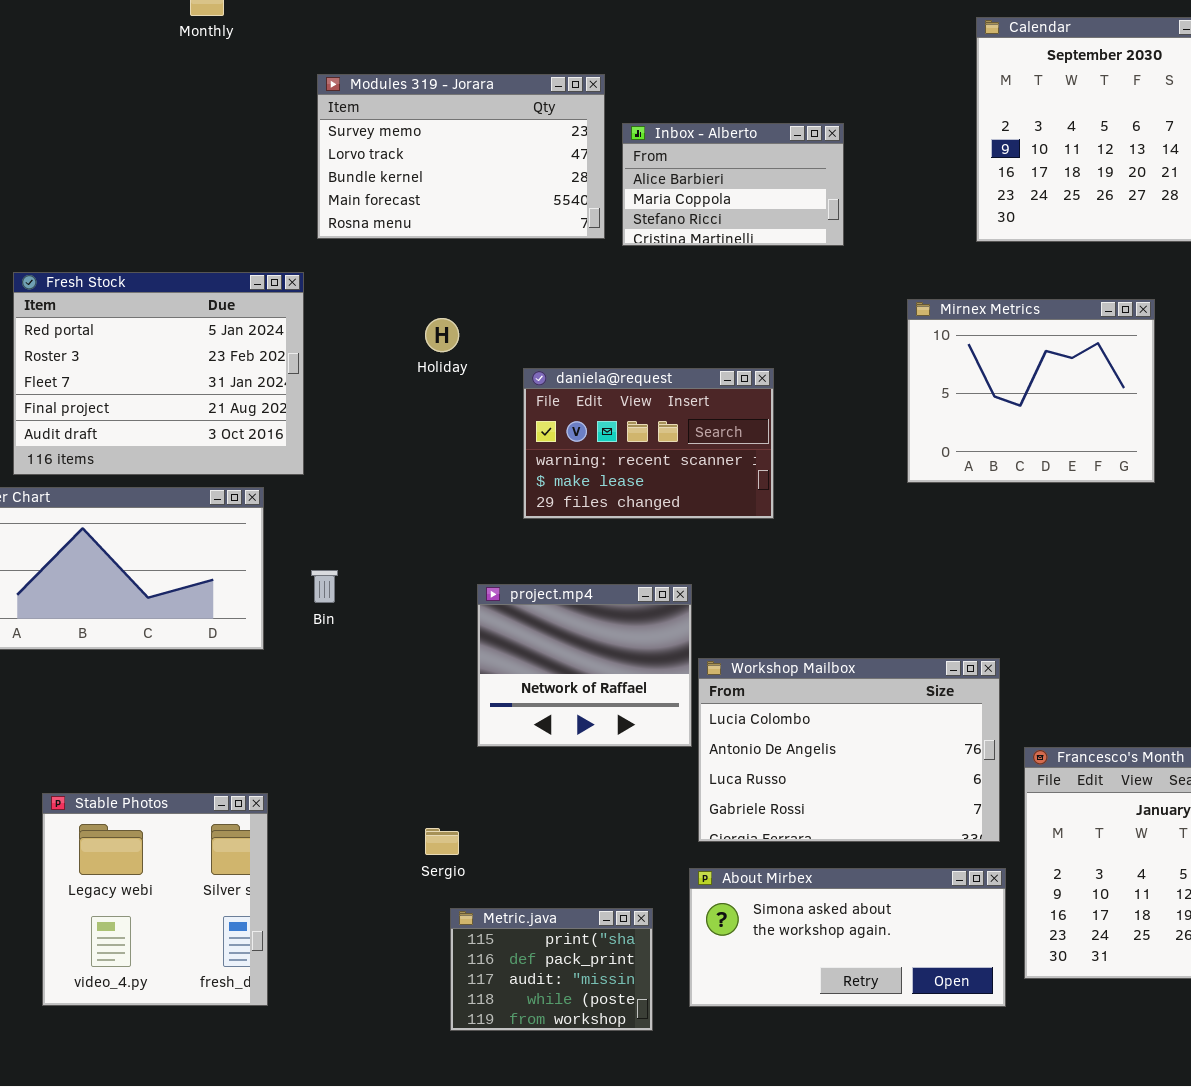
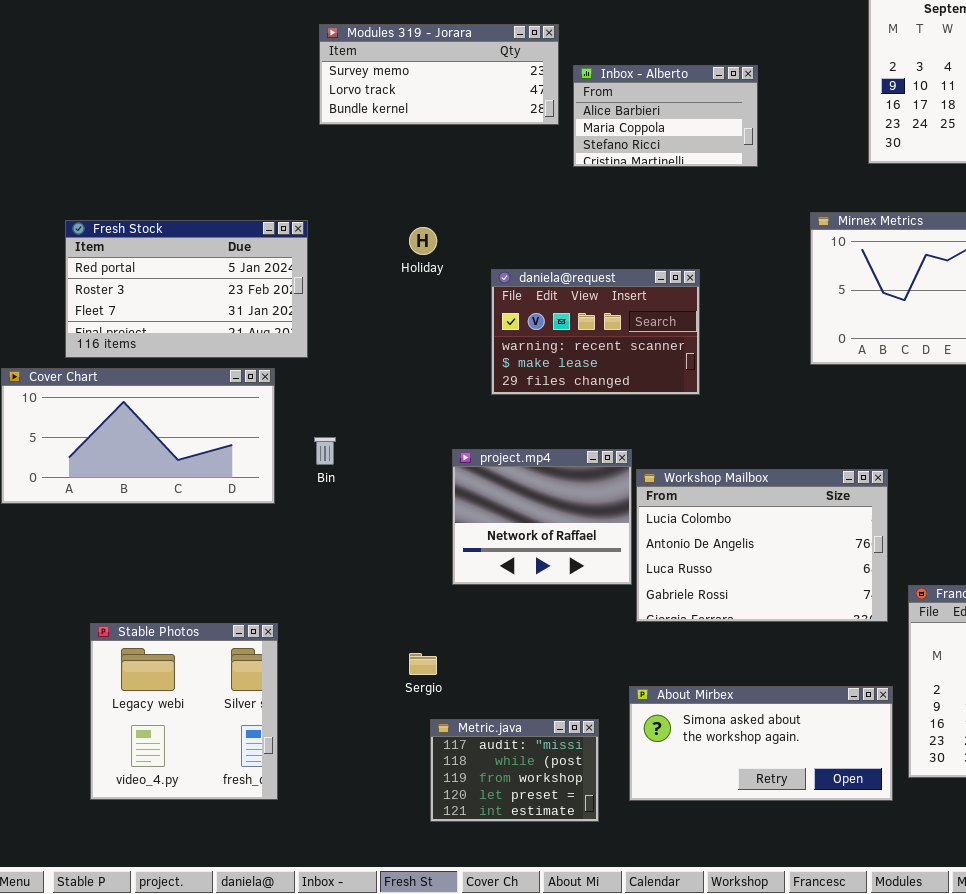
Modules 319 - Jorara: [317,74,605,239] -> [319,24,559,125], resized
Fresh Stock: [13,272,304,475] -> [65,220,308,358], resized
Workshop Mailbox: [698,658,1000,842] -> [636,469,888,622], moved
Metric.java: [450,908,653,1031] -> [430,719,599,822], scrolled down 2 rows

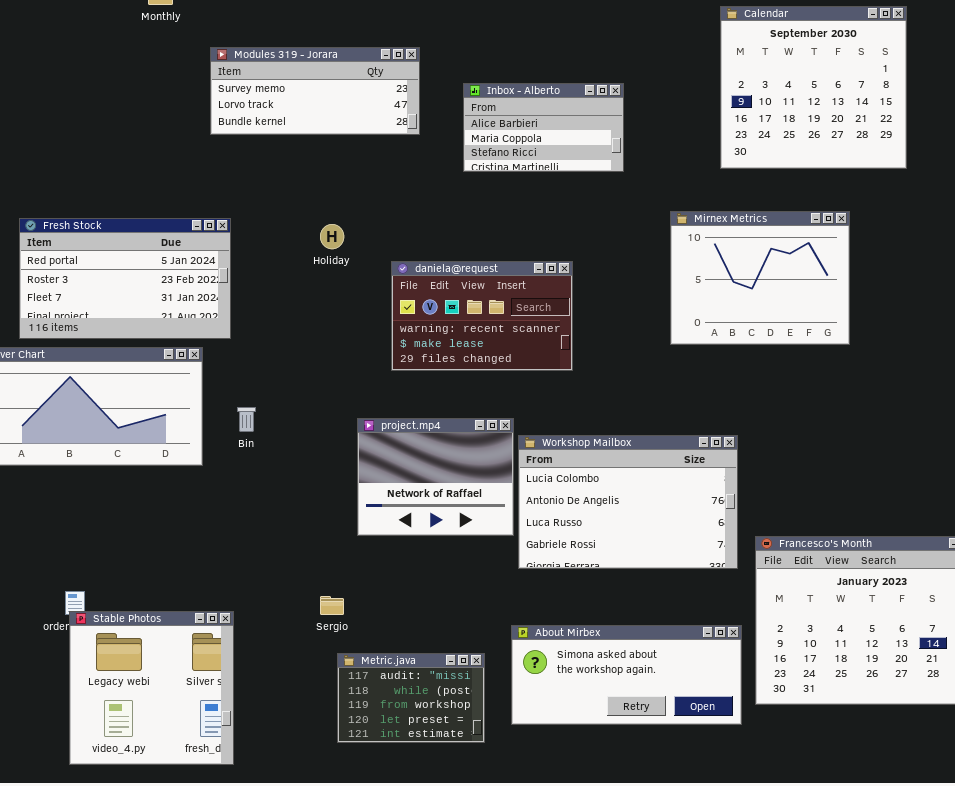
Modules 319 - Jorara: [319,24,559,125] -> [210,47,420,135], moved
Stable Photos: [90,623,278,800] -> [69,611,234,765], moved

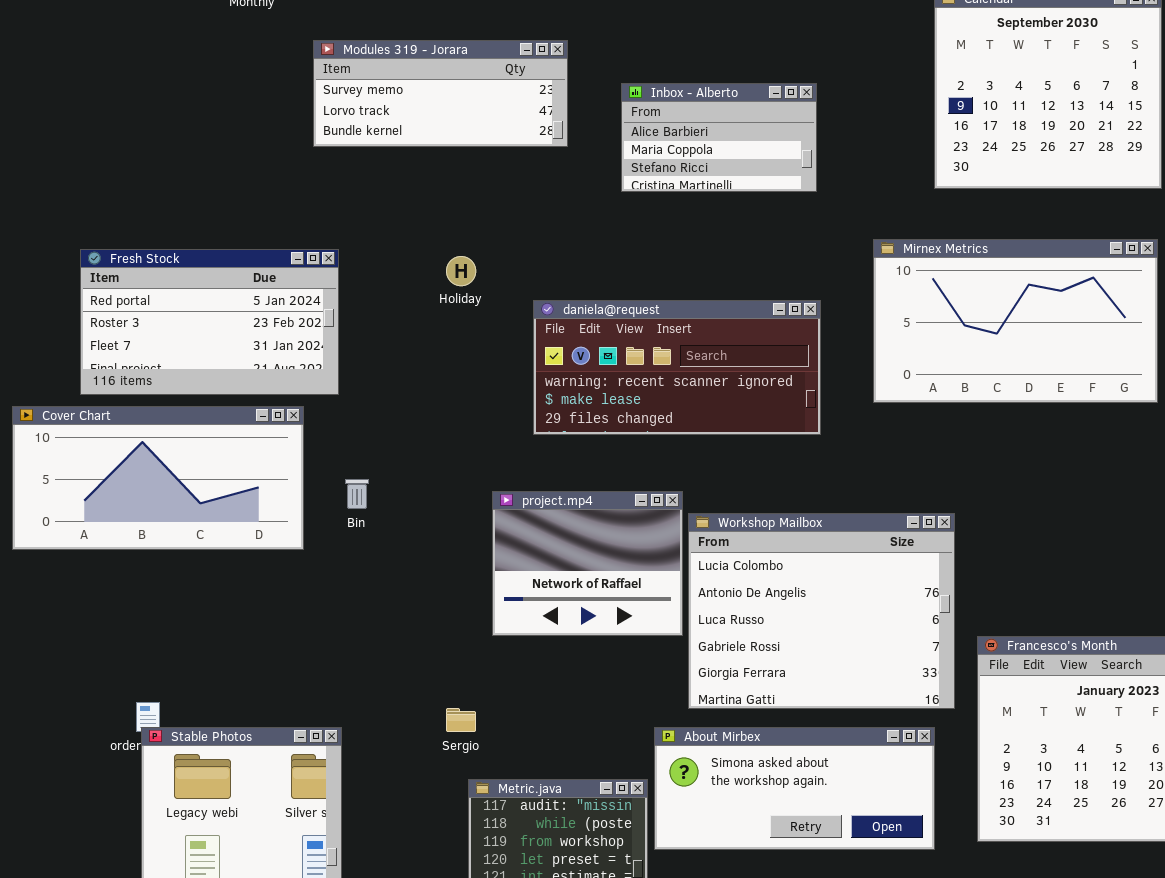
Mirnex Metrics: [670,211,850,345] -> [873,239,1158,403], resized
daniela@request: [391,261,573,371] -> [533,300,821,435], resized
Workshop Mailbox: [518,435,738,569] -> [688,513,955,709], resized
About Mirbex: [511,625,742,725] -> [654,727,935,850], moved

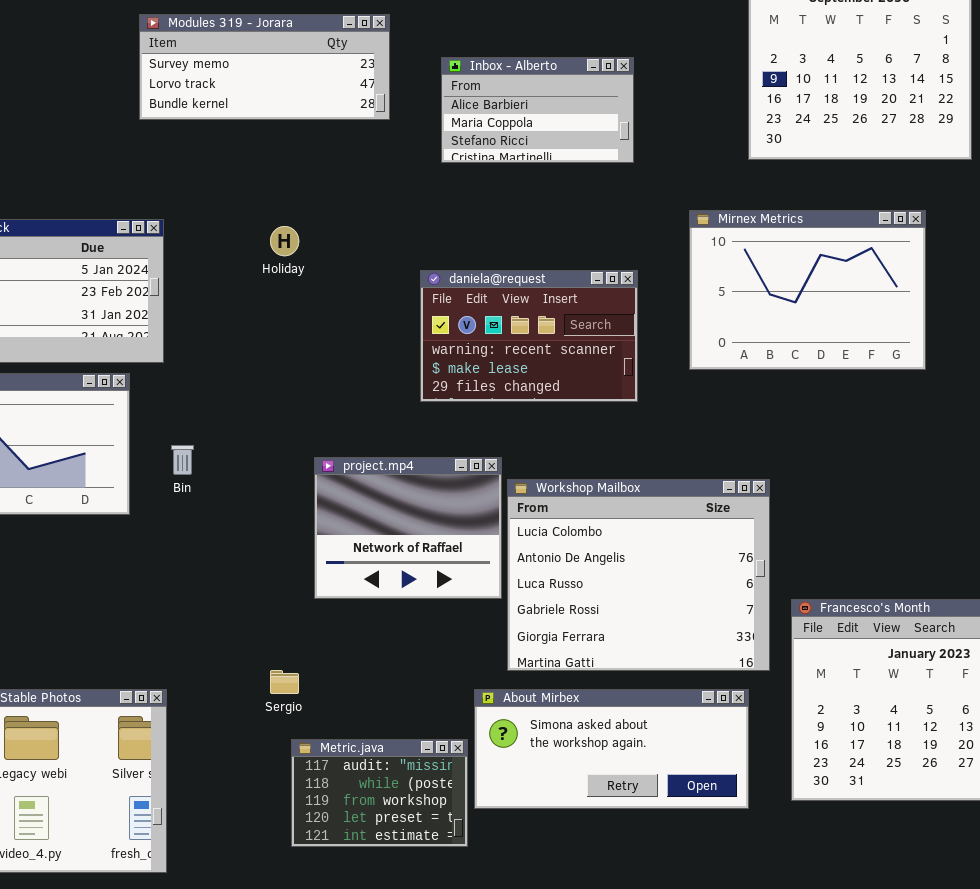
Mirnex Metrics: [873,239,1158,403] -> [689,210,926,370], resized
daniela@request: [533,300,821,435] -> [420,270,638,402], resized

